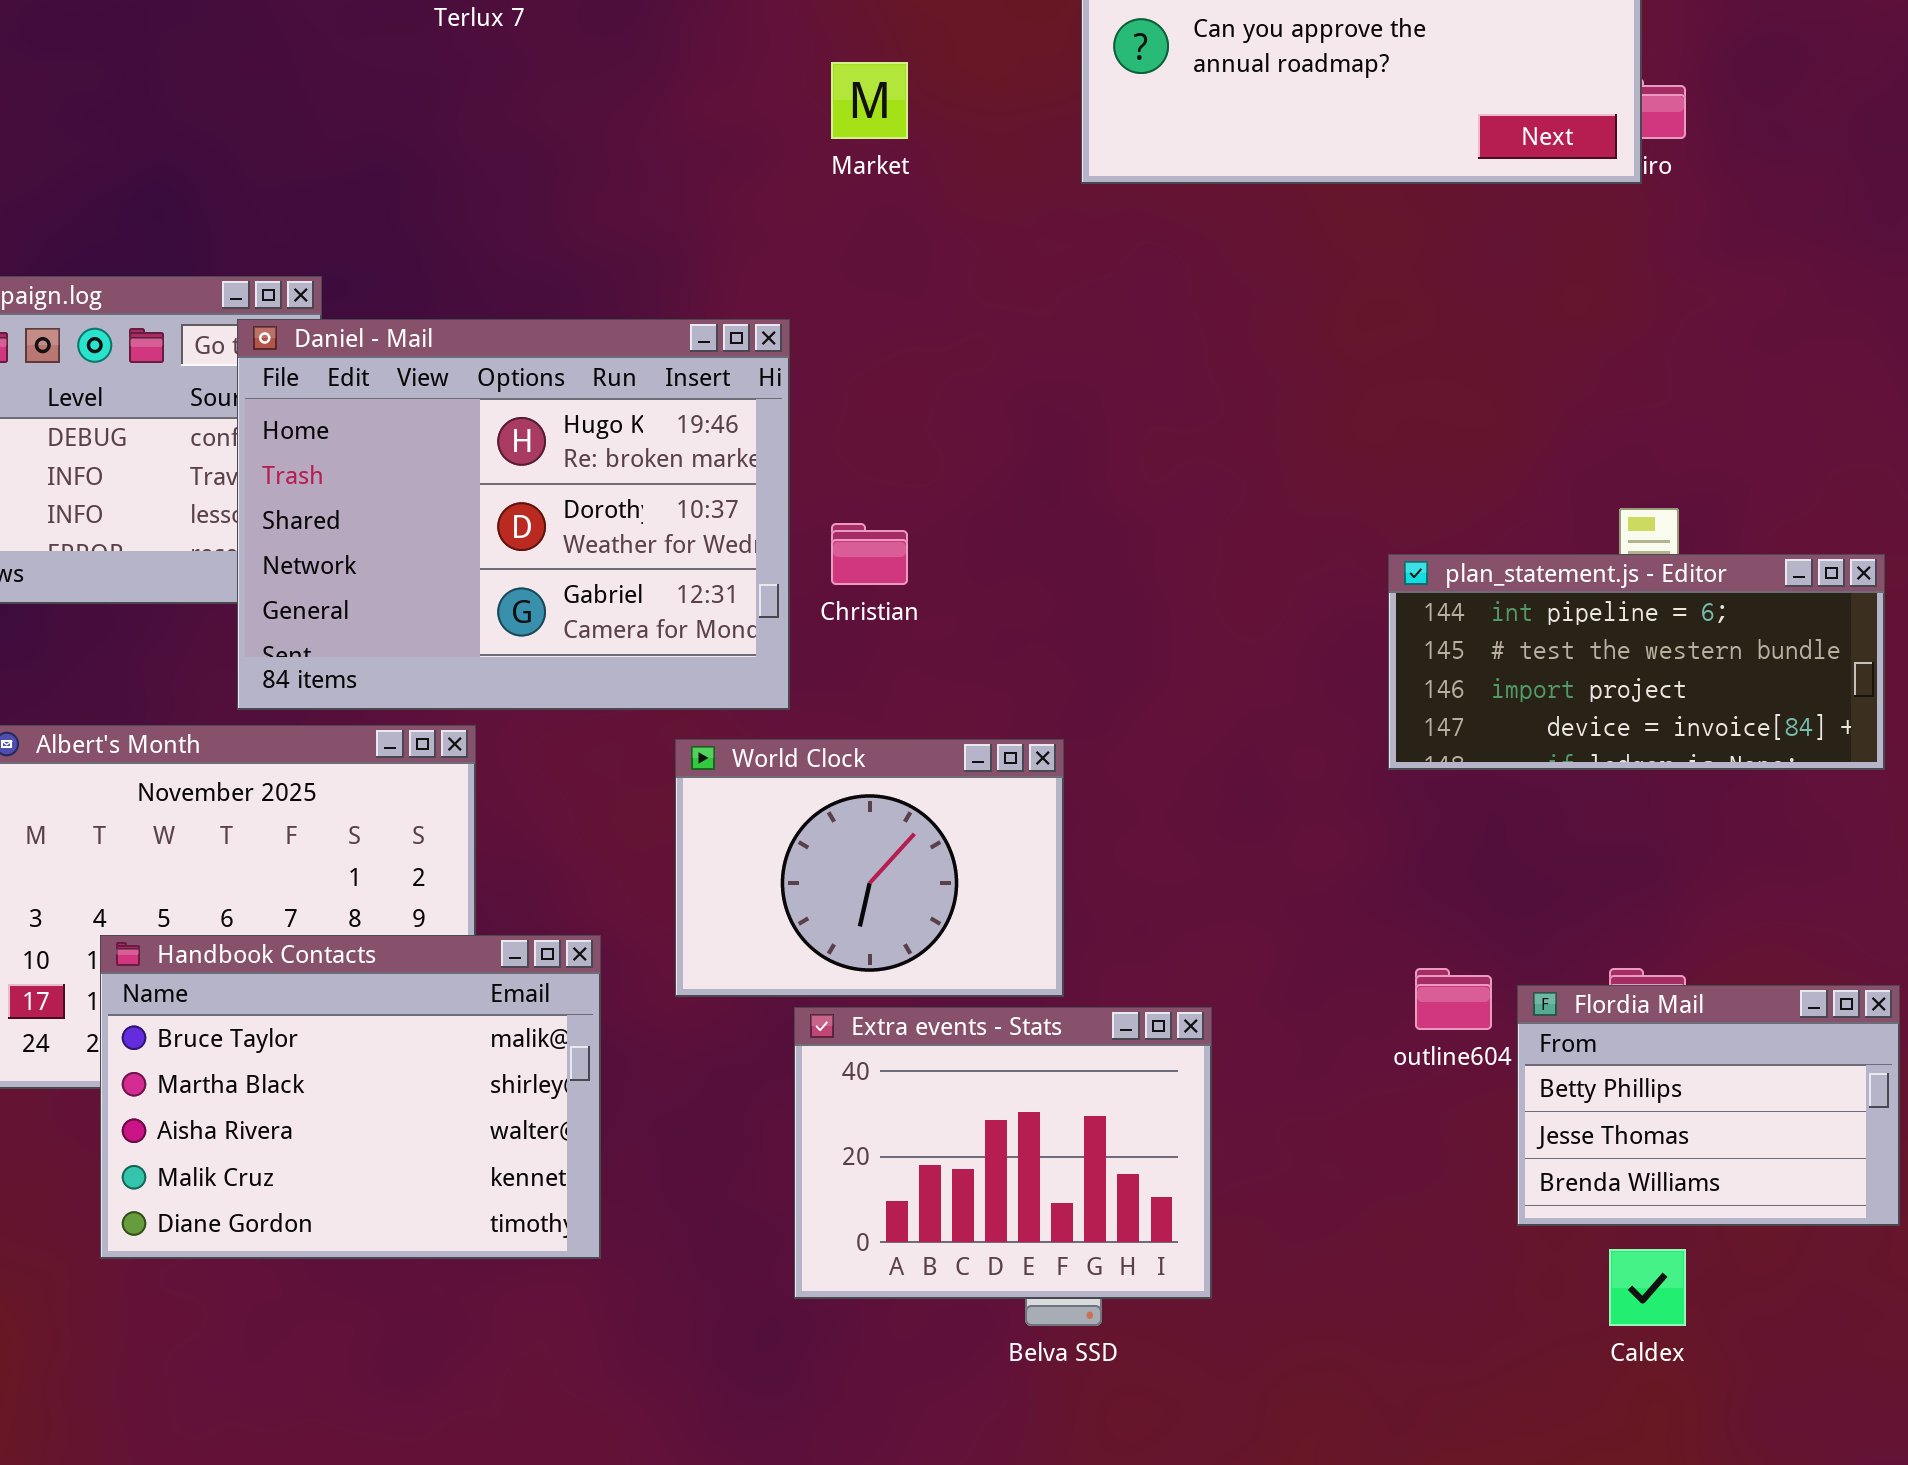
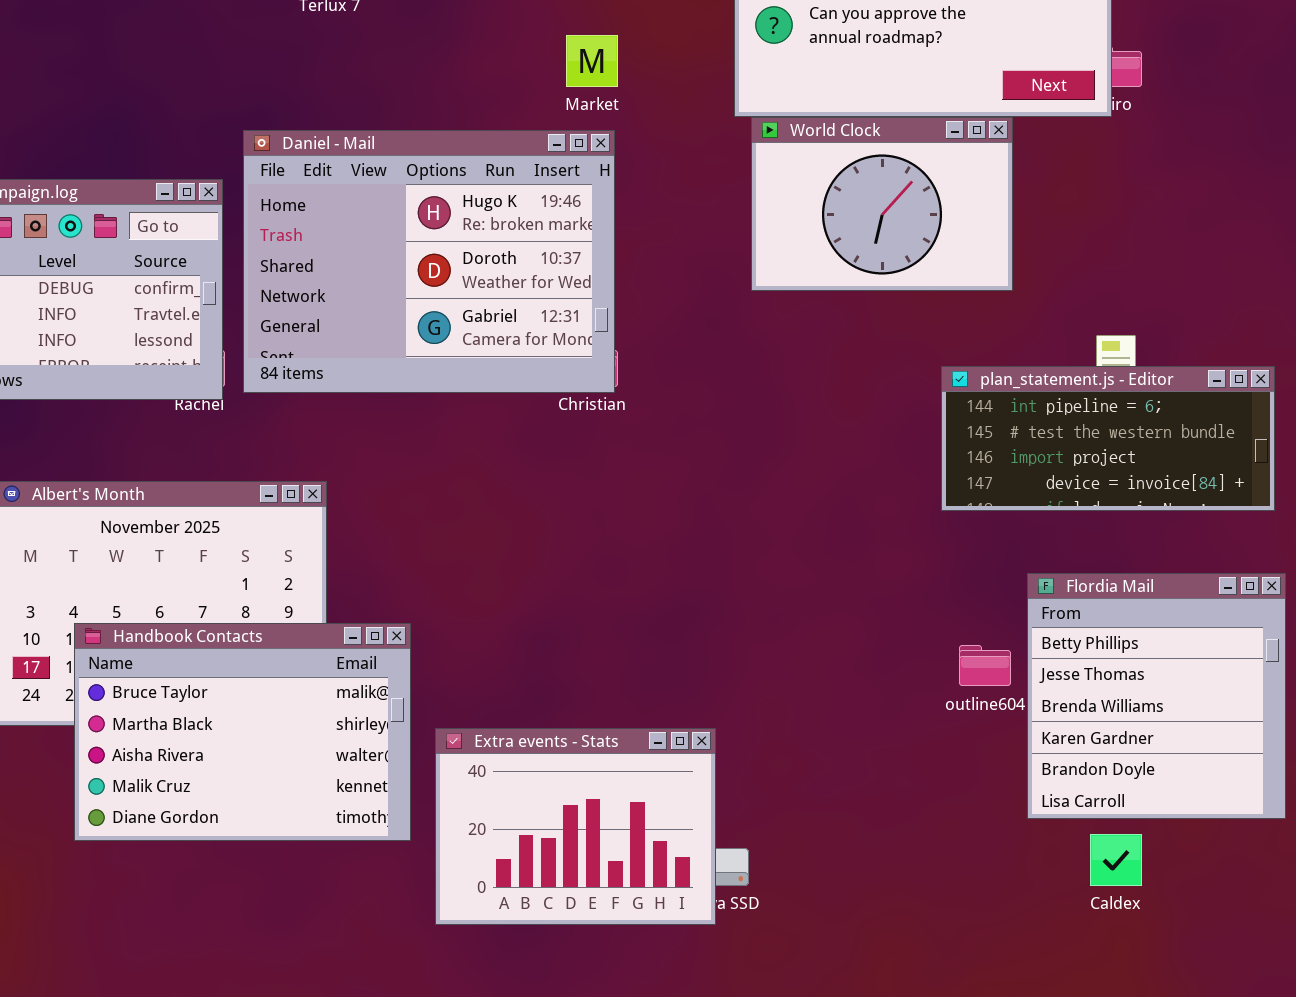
Daniel - Mail: [237,319,790,710] -> [243,130,615,393], moved
World Clock: [675,739,1064,997] -> [751,117,1013,291], moved
Flordia Mail: [1517,985,1900,1226] -> [1027,573,1286,819], resized
Extra events - Stats: [794,1007,1212,1299] -> [435,728,716,925], moved

